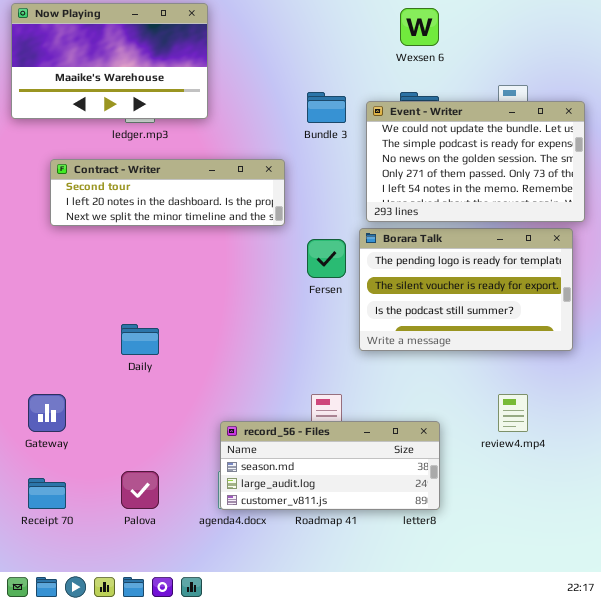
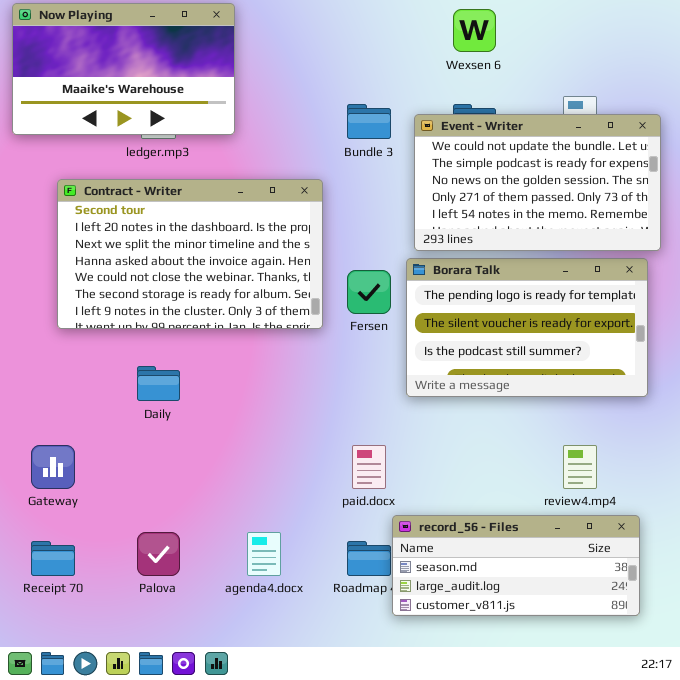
Contract - Writer: [50,159,285,226] -> [57,179,323,329], resized
record_56 - Files: [220,421,440,510] -> [392,515,640,616], moved

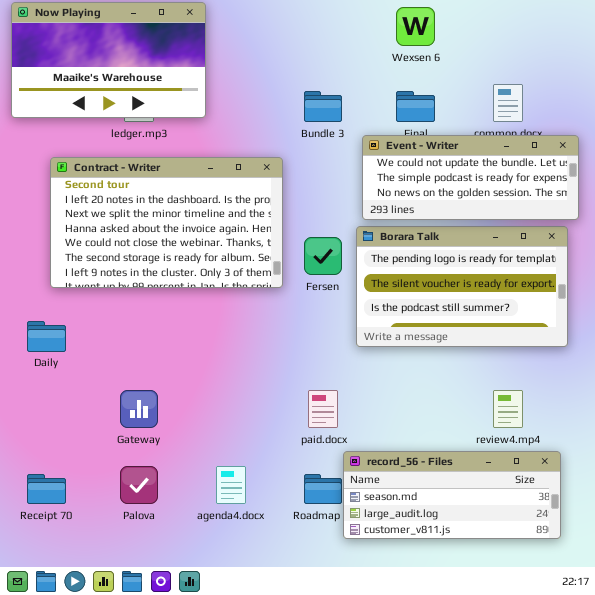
Event - Writer: [414,114,661,251] -> [362,135,579,220], resized
Daily: [137,366,180,401] -> [27,321,66,352], moved
Gateway: [31,445,75,489] -> [120,390,158,428], moved

